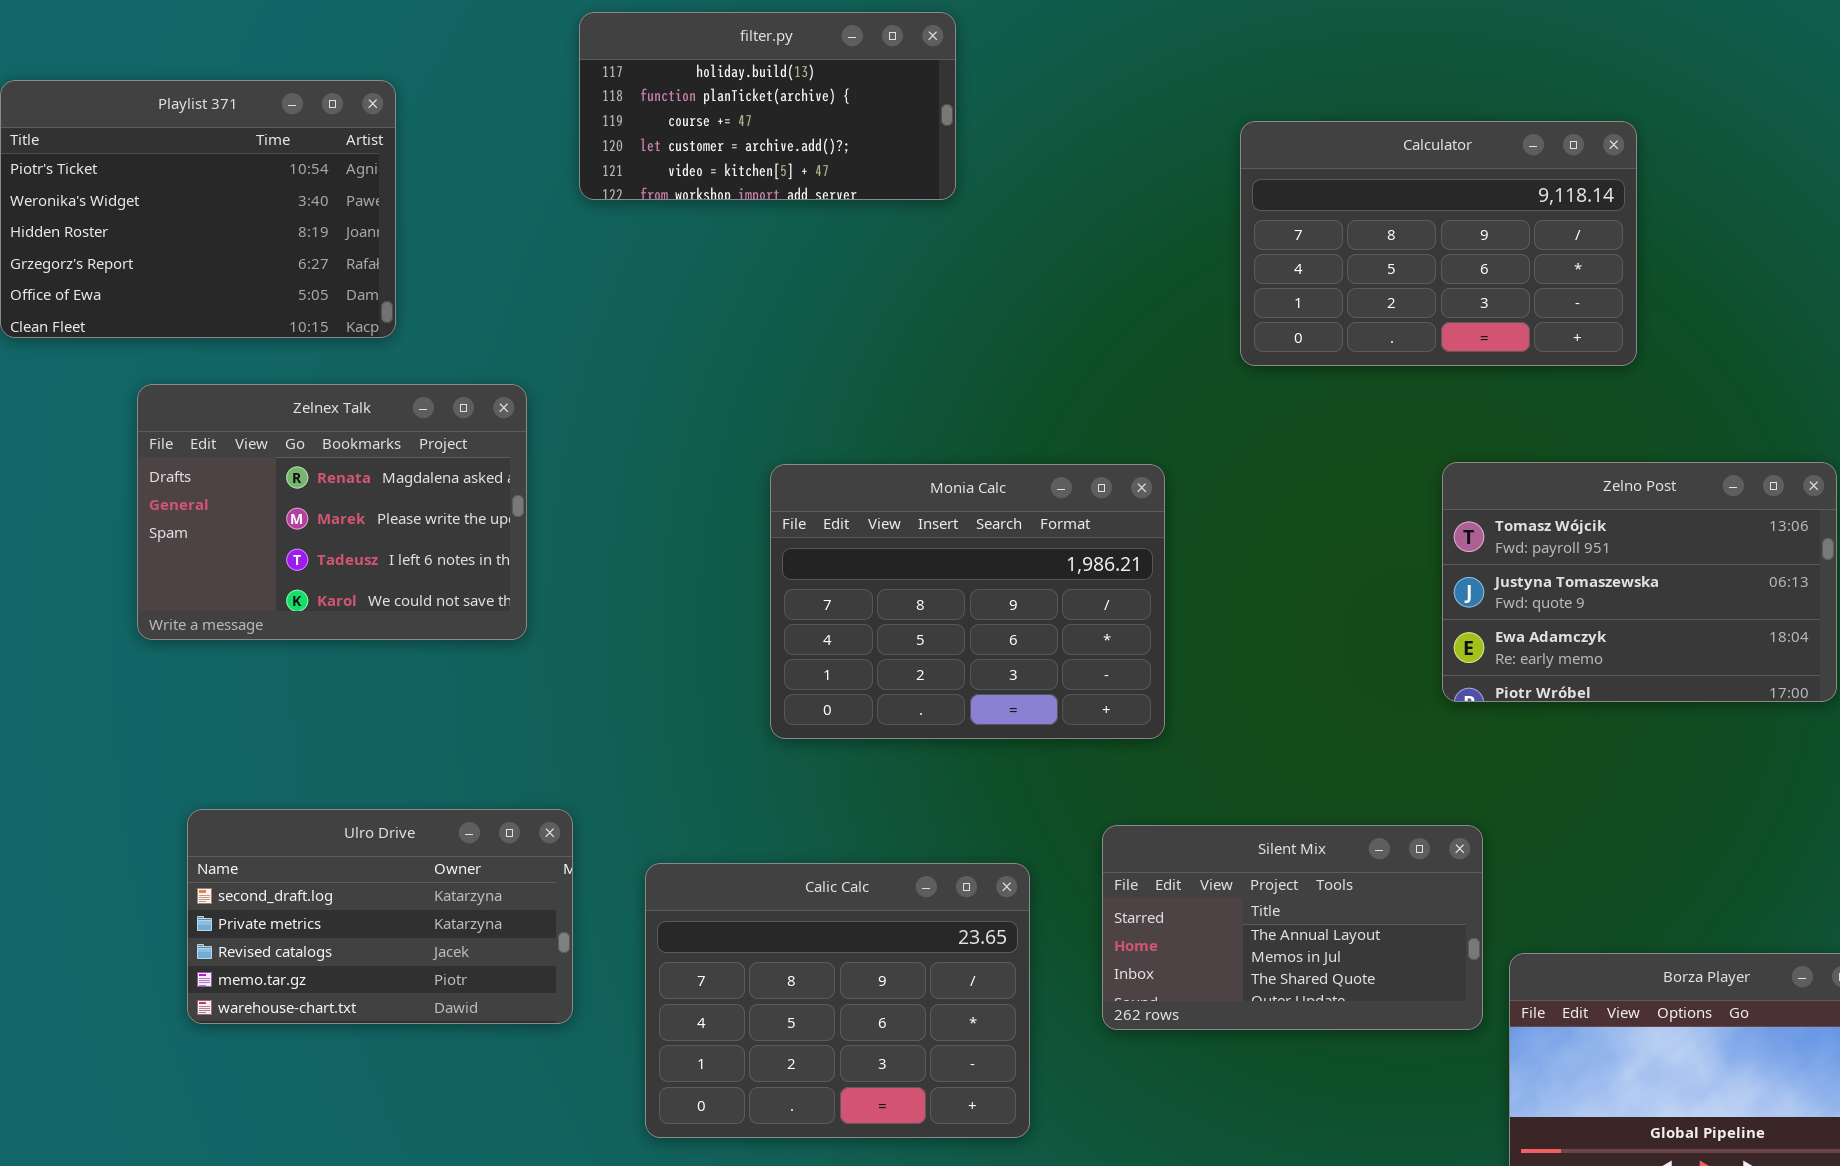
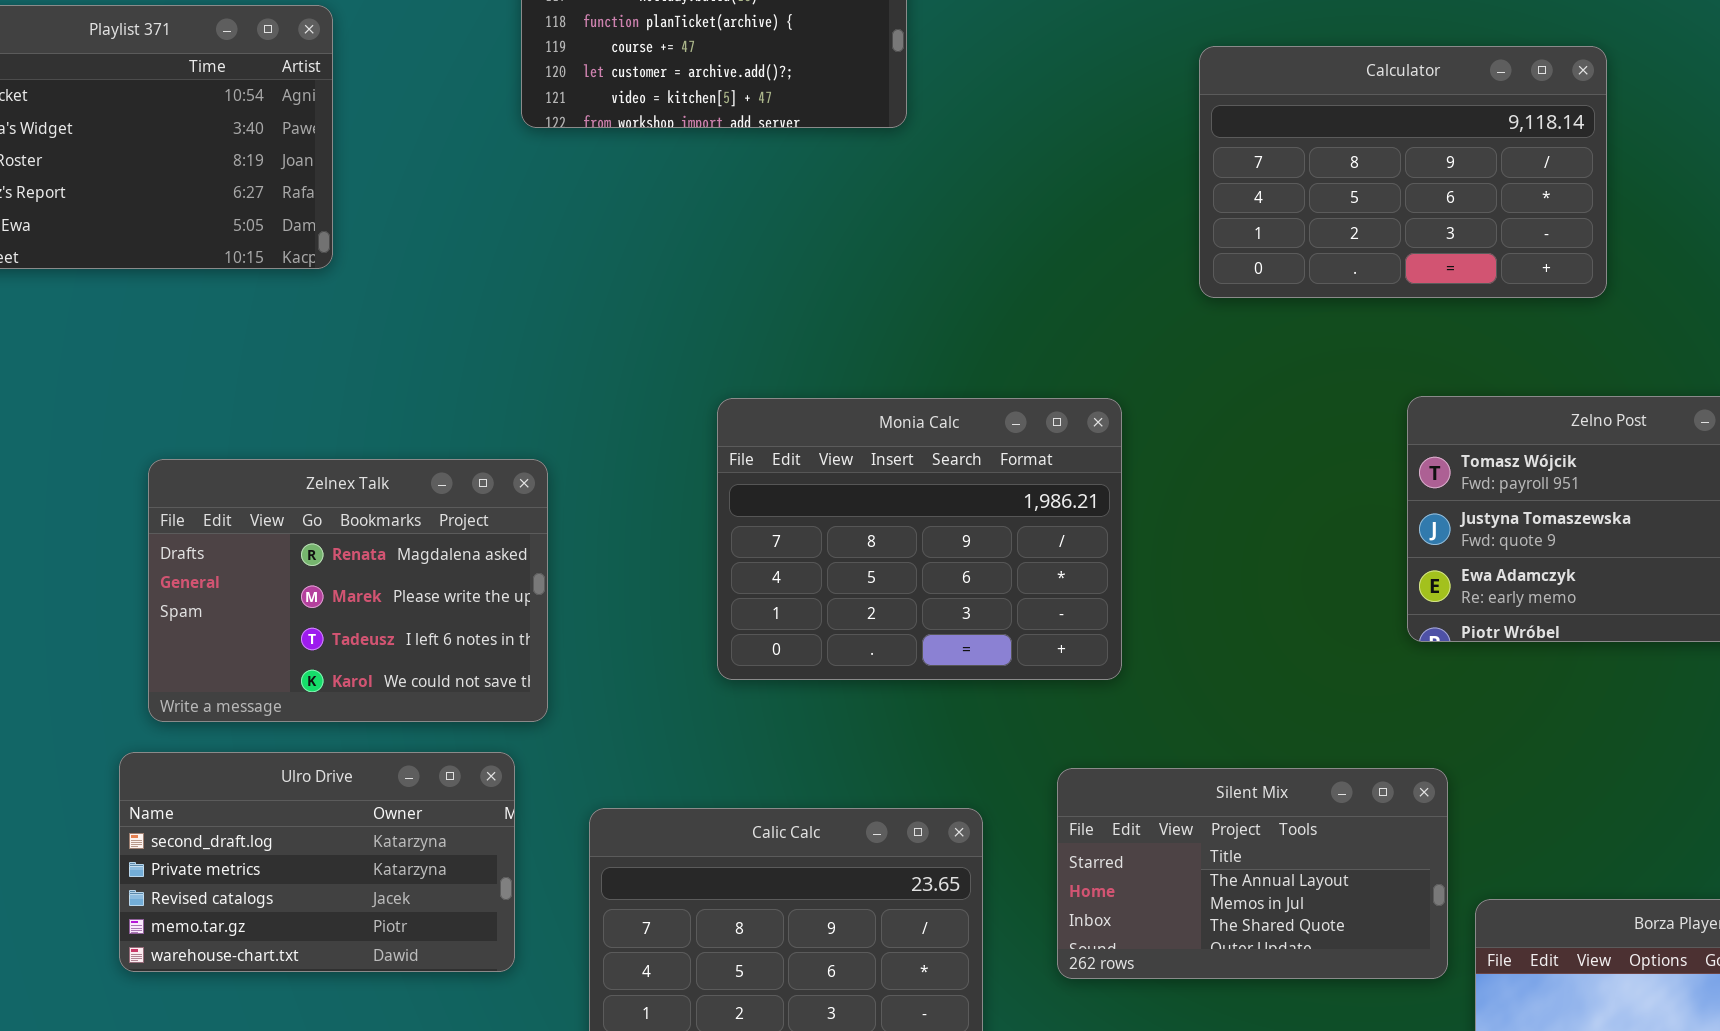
Zelnex Talk: [137,384,527,640] -> [148,459,548,722], moved

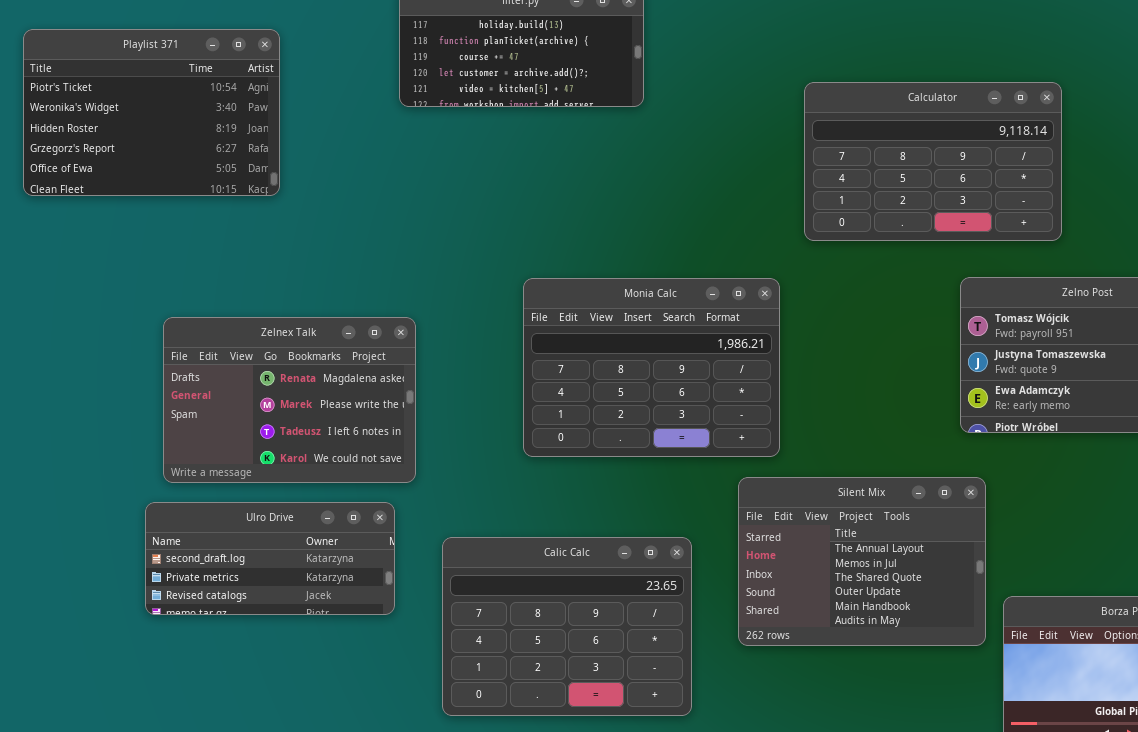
Calculator: [1199,46,1607,298] -> [804,82,1062,241], moved
Ulro Drive: [119,752,515,972] -> [145,502,395,615], resized
Silent Mix: [1057,768,1448,979] -> [738,477,986,646], resized

